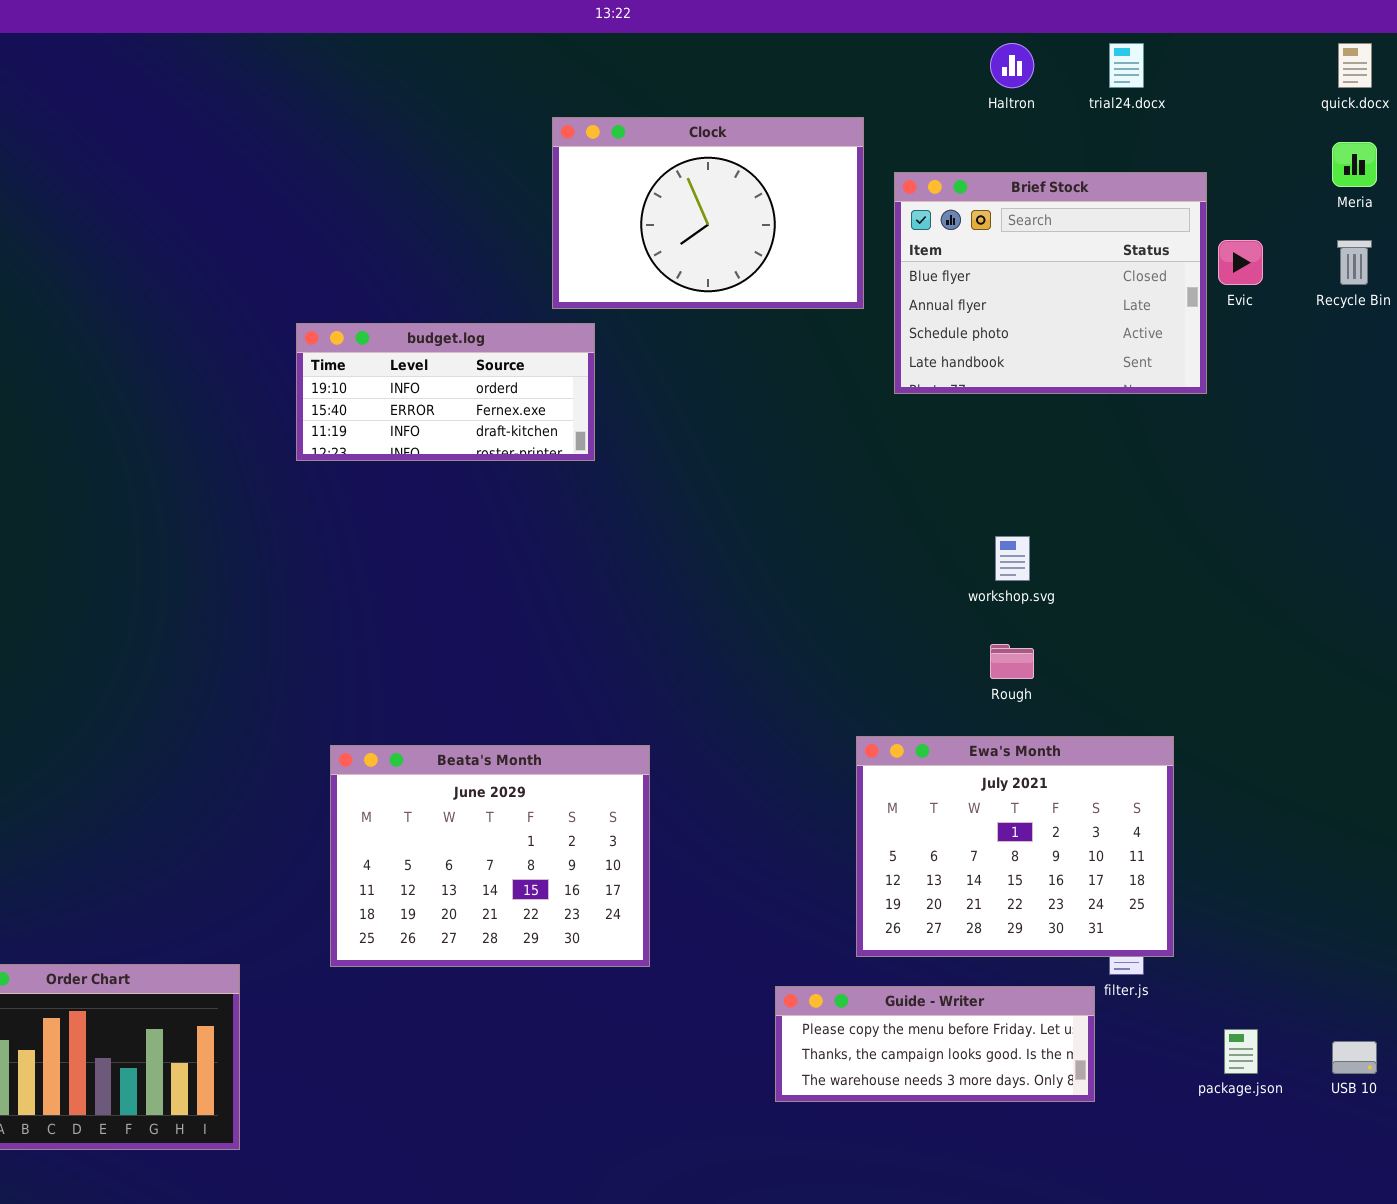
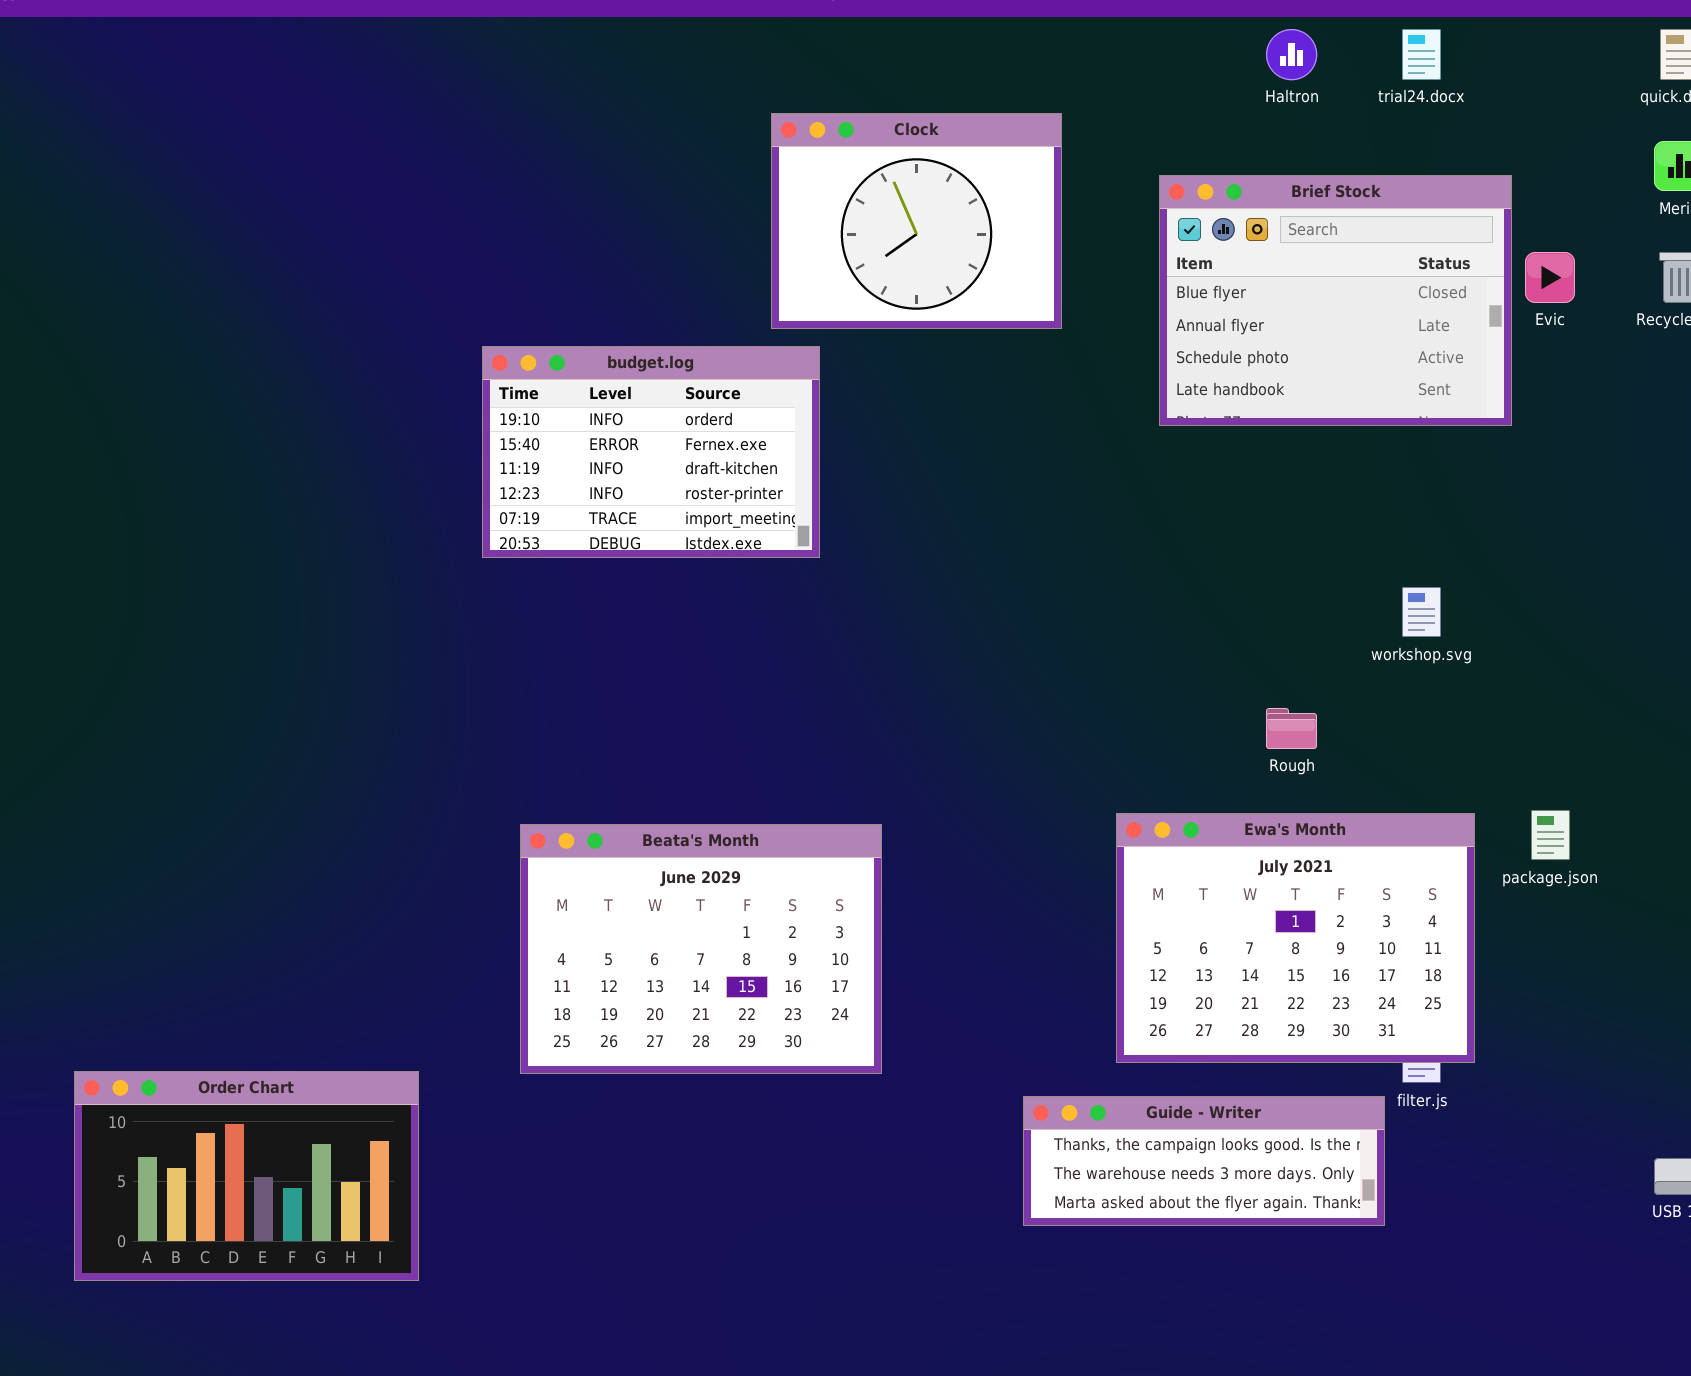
Clock: [552,117,864,309] -> [771,113,1062,329], resized
budget.log: [296,323,595,461] -> [482,346,820,558], resized
workshop.svg: [995,536,1030,581] -> [1402,587,1441,637], moved
Guide - Writer: [775,986,1095,1102] -> [1023,1096,1385,1226], scrolled down 1 row
package.json: [1224,1029,1258,1074] -> [1531,810,1570,860], moved

